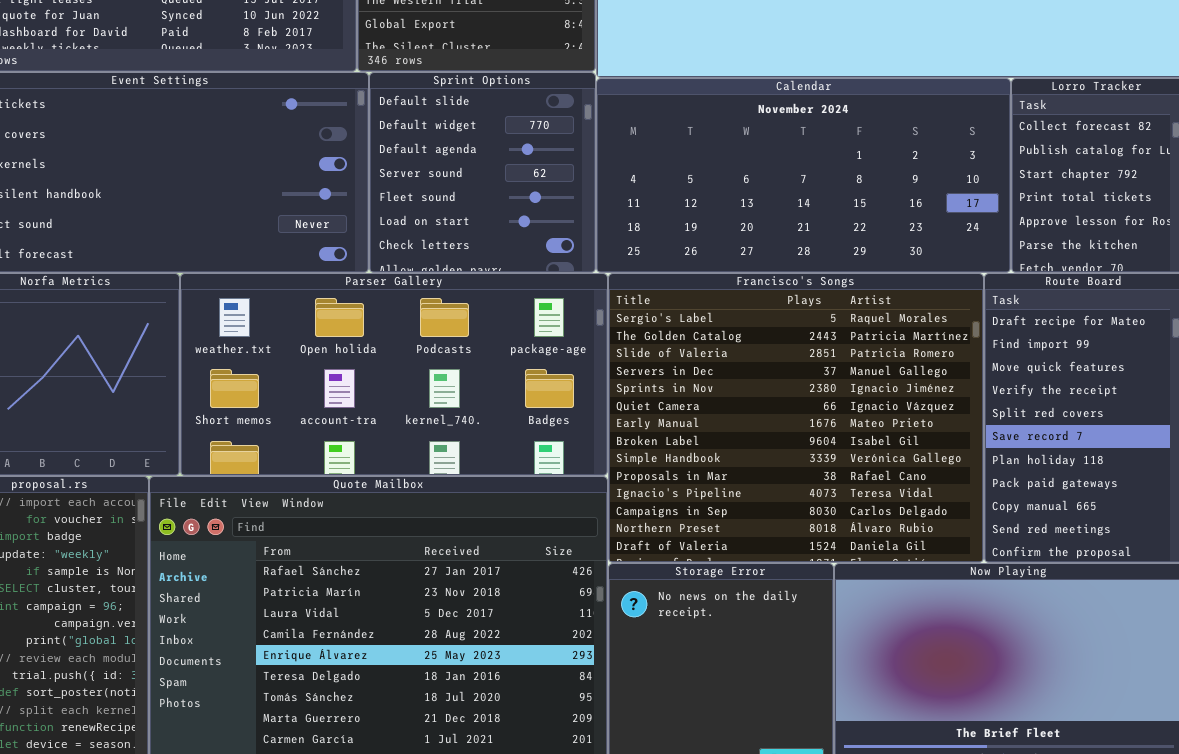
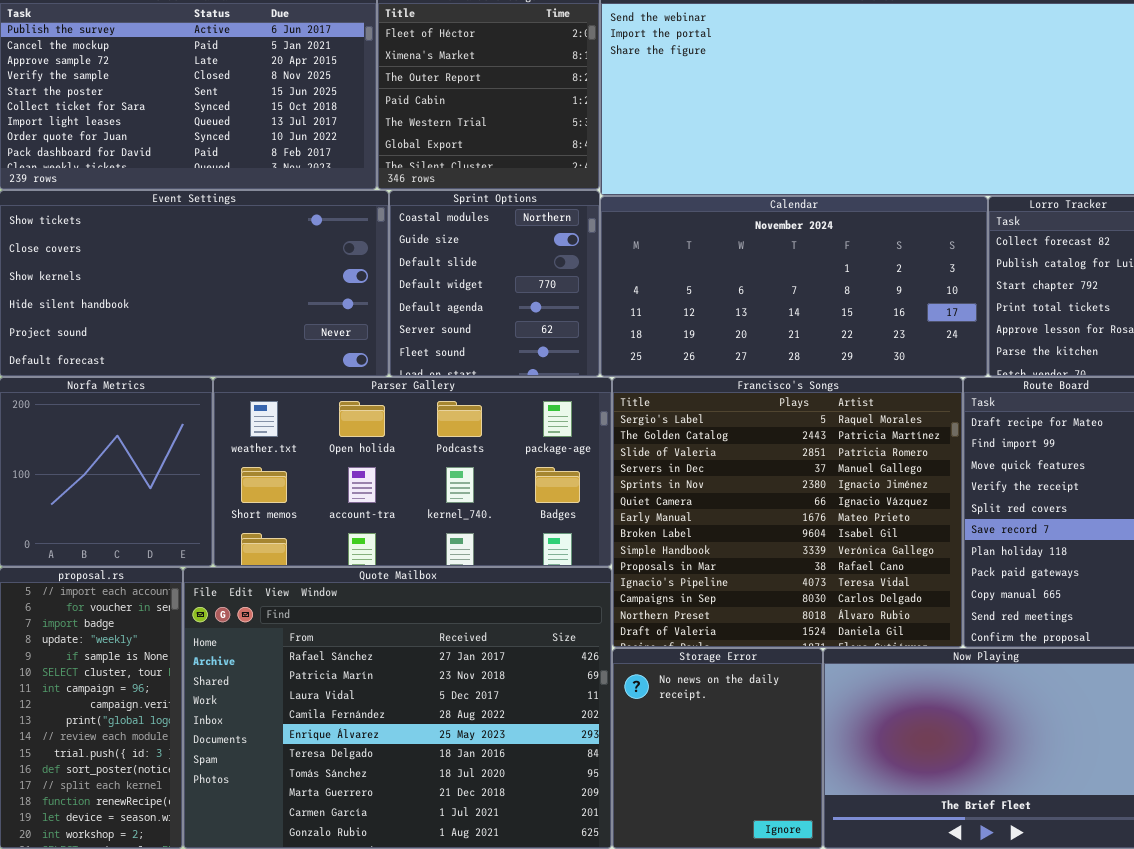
Sprint Options: [369,72,596,273] -> [389,190,600,377], scrolled up 2 rows

